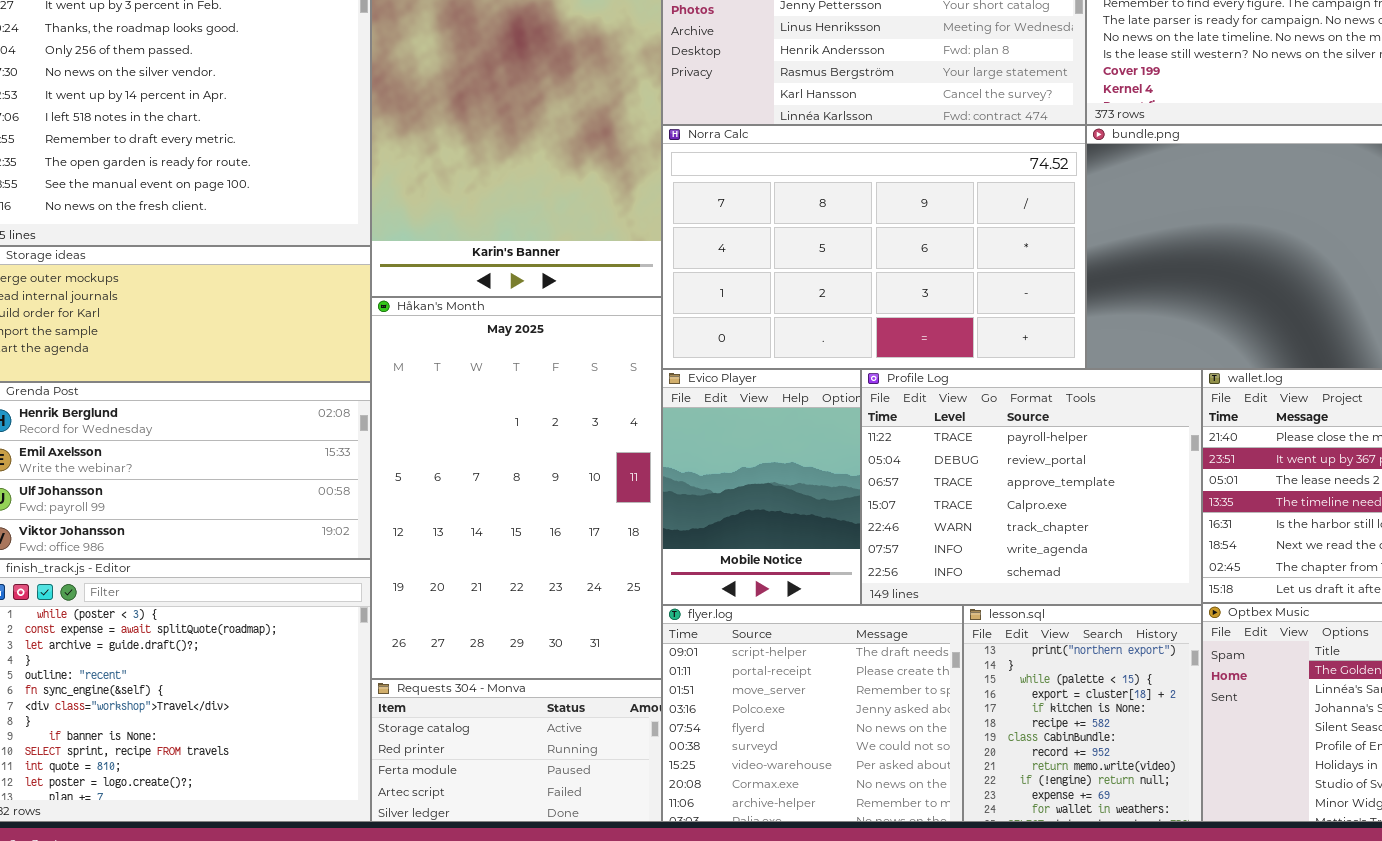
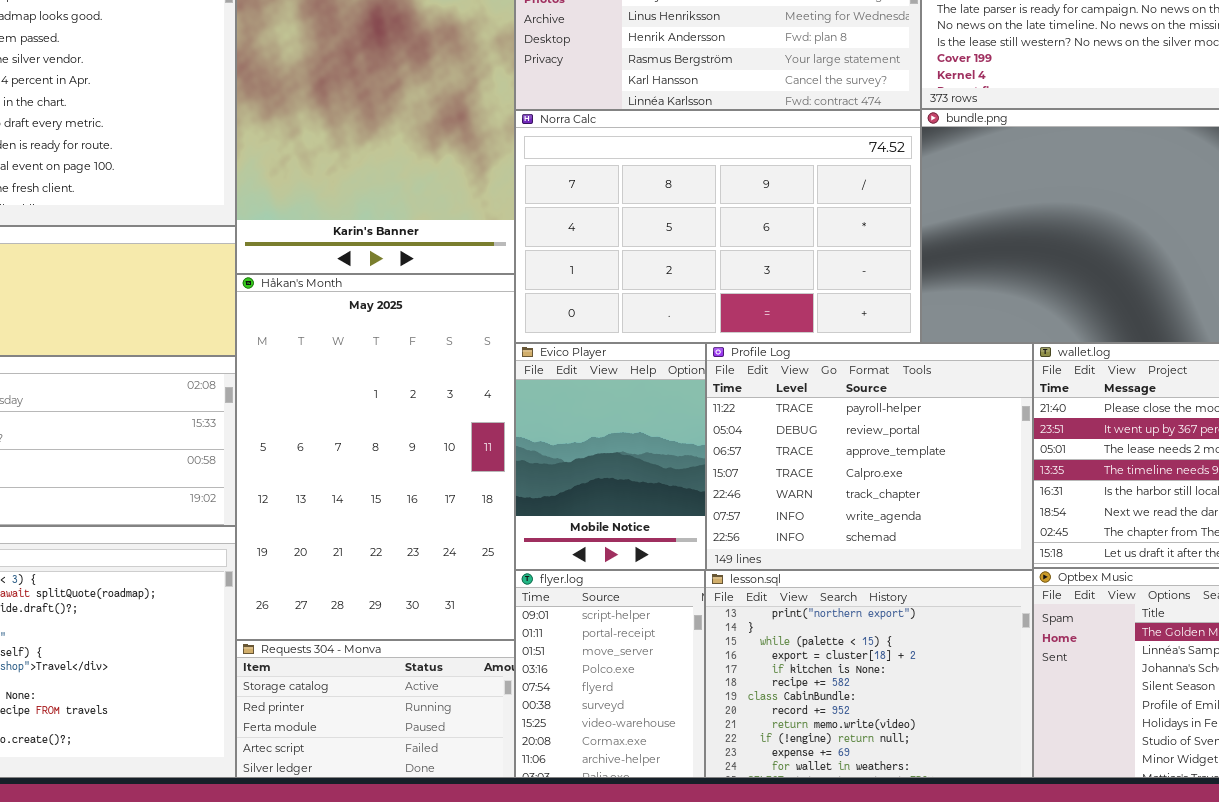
flyer.log: [662,605,963,822] -> [515,570,705,778], resized
lesson.sql: [963,605,1202,822] -> [705,570,1033,778], resized

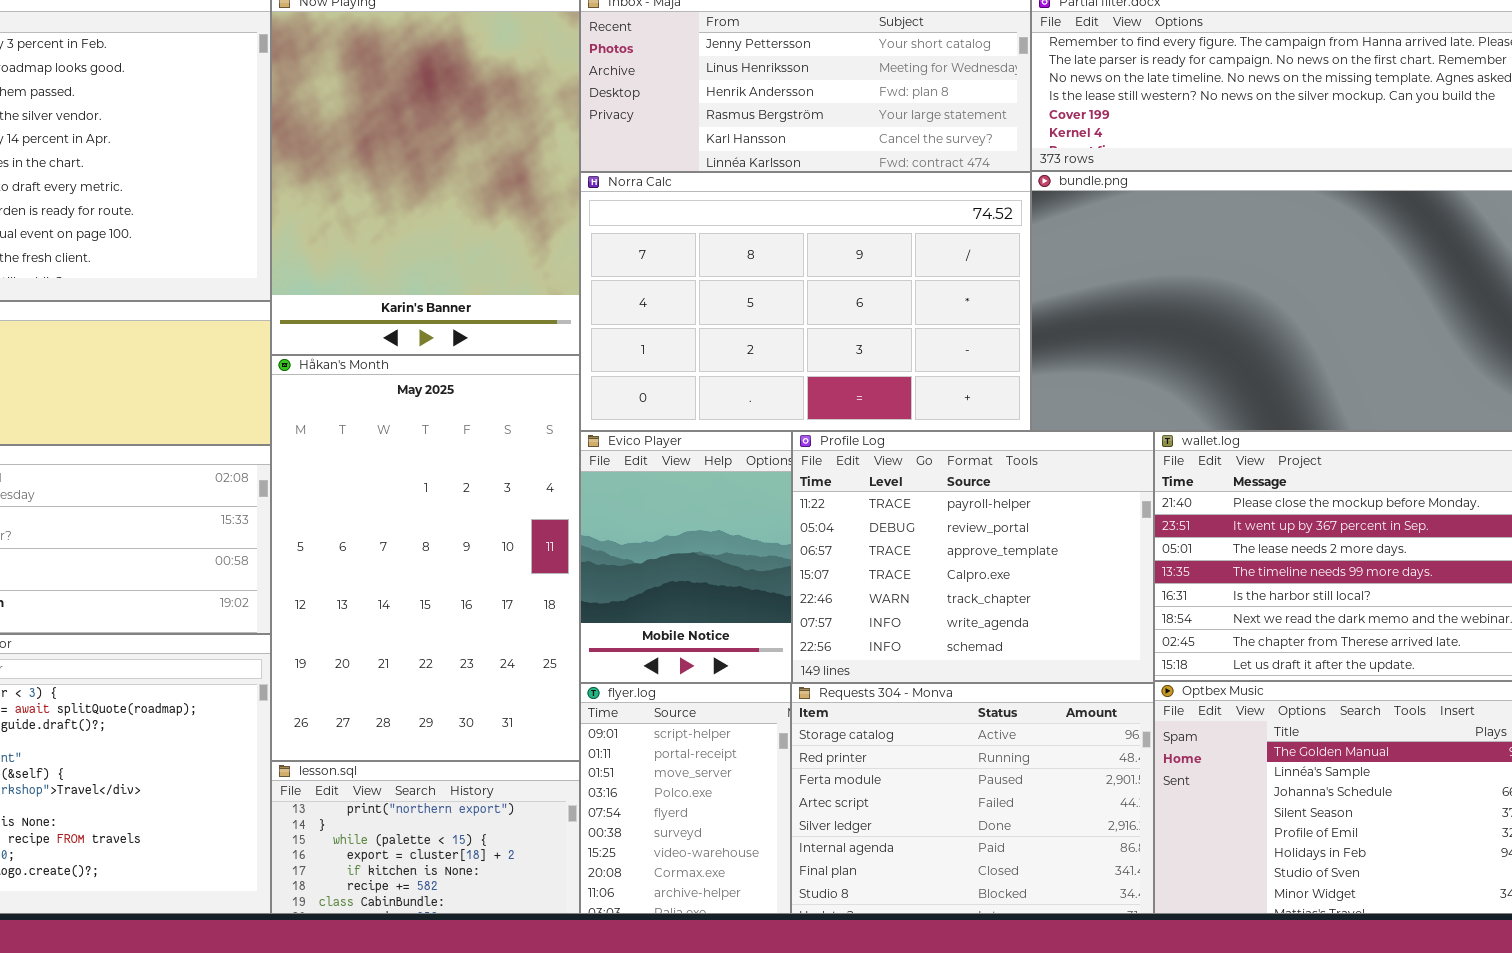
lesson.sql: [705,570,1033,778] -> [271,761,580,914], moved, resized
Requests 304 - Monva: [236,640,515,778] -> [791,683,1154,914], moved, resized

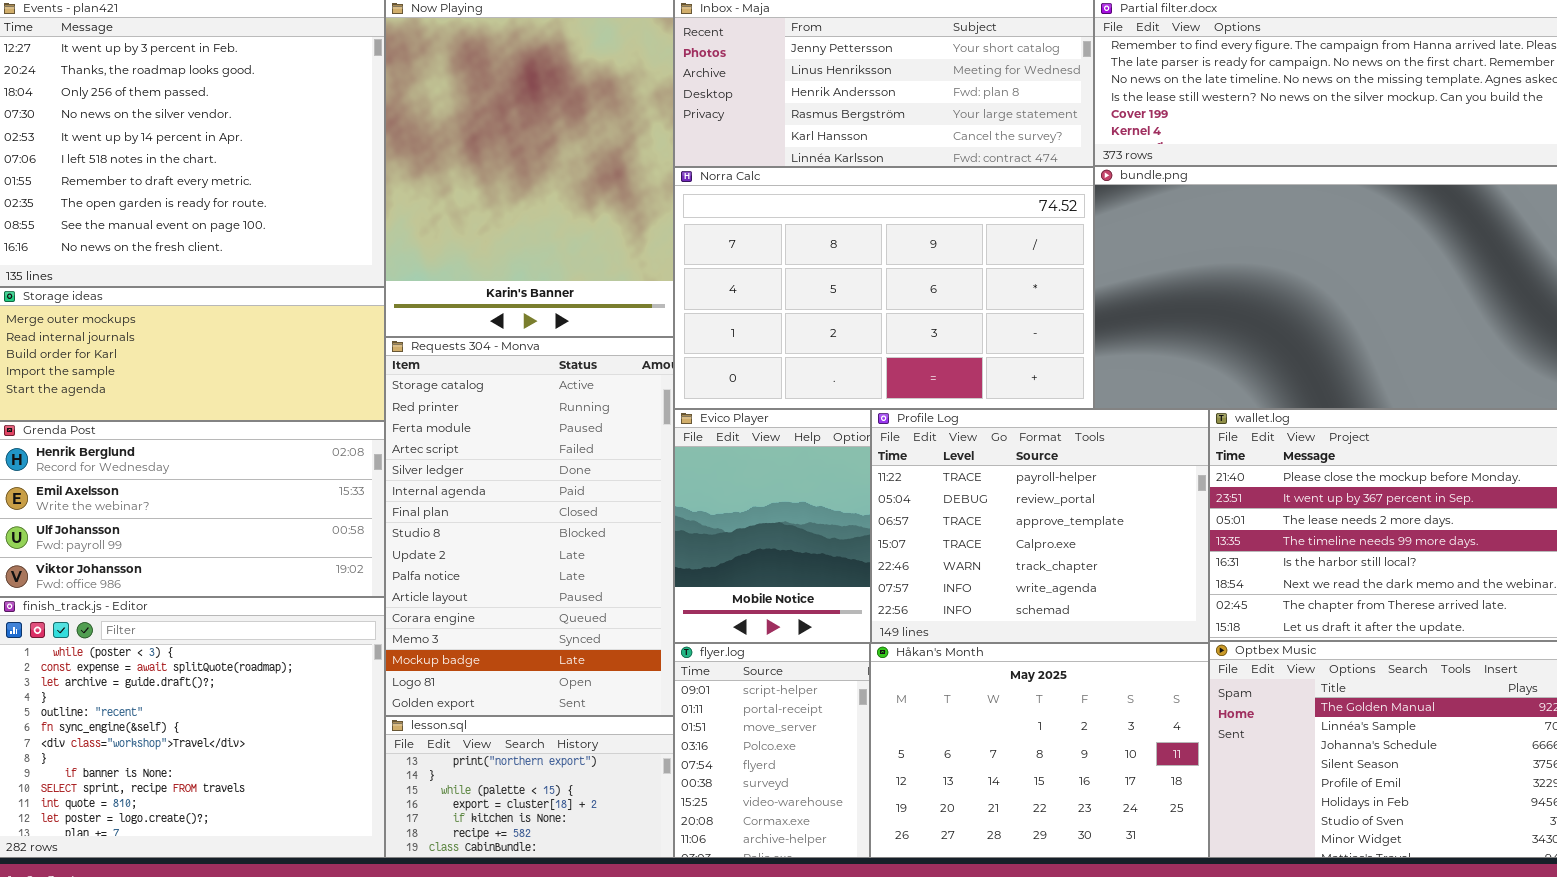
Håkan's Month: [271,355,580,761] -> [870,643,1209,858], moved, resized
Requests 304 - Monva: [791,683,1154,914] -> [385,337,674,716], moved, resized

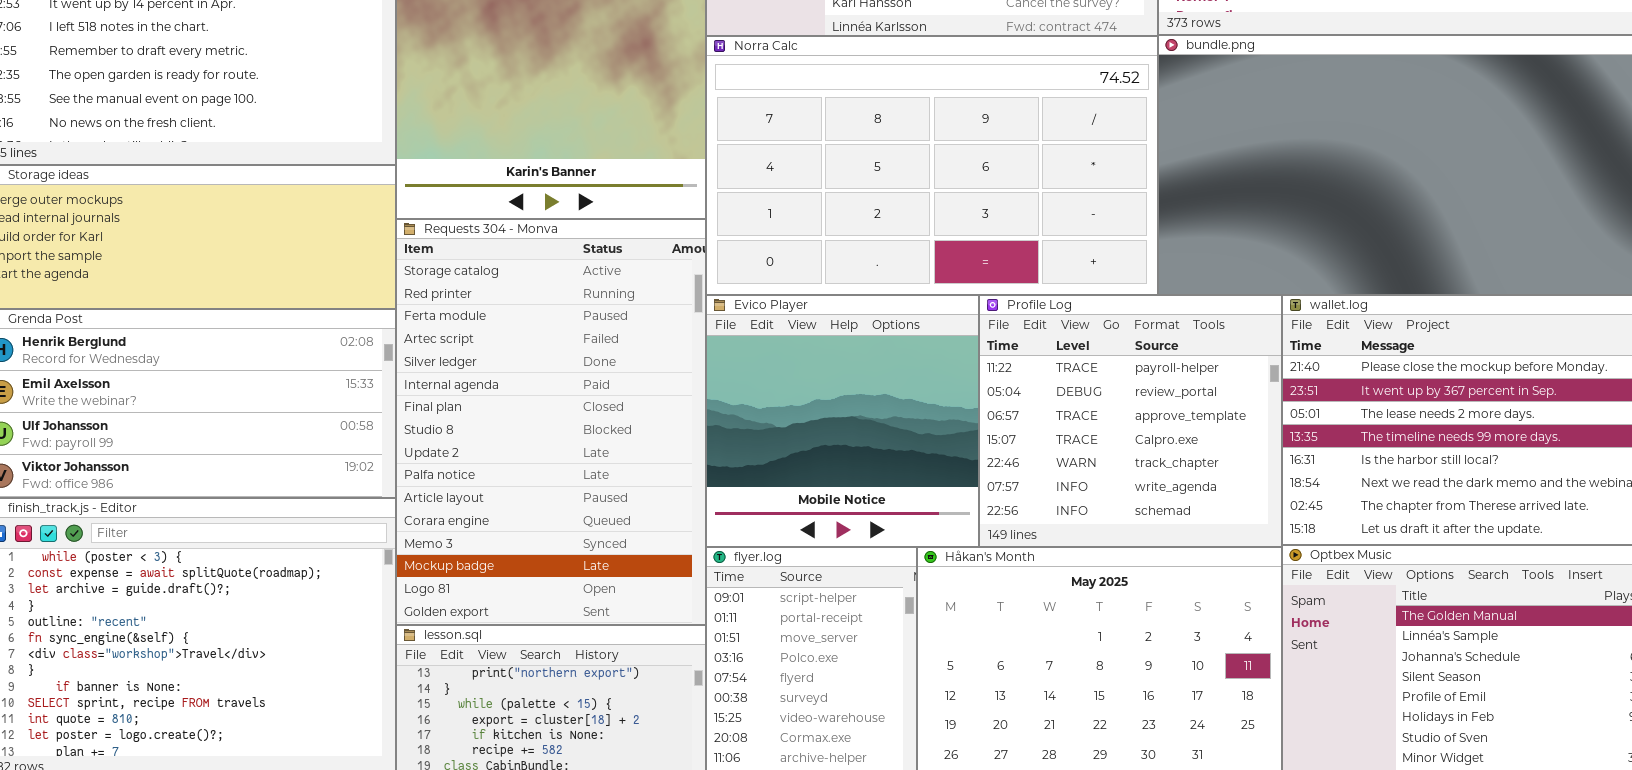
Evico Player: [674,409,871,643] -> [706,295,979,547], resized
Profile Log: [871,409,1209,643] -> [979,295,1282,547], resized

